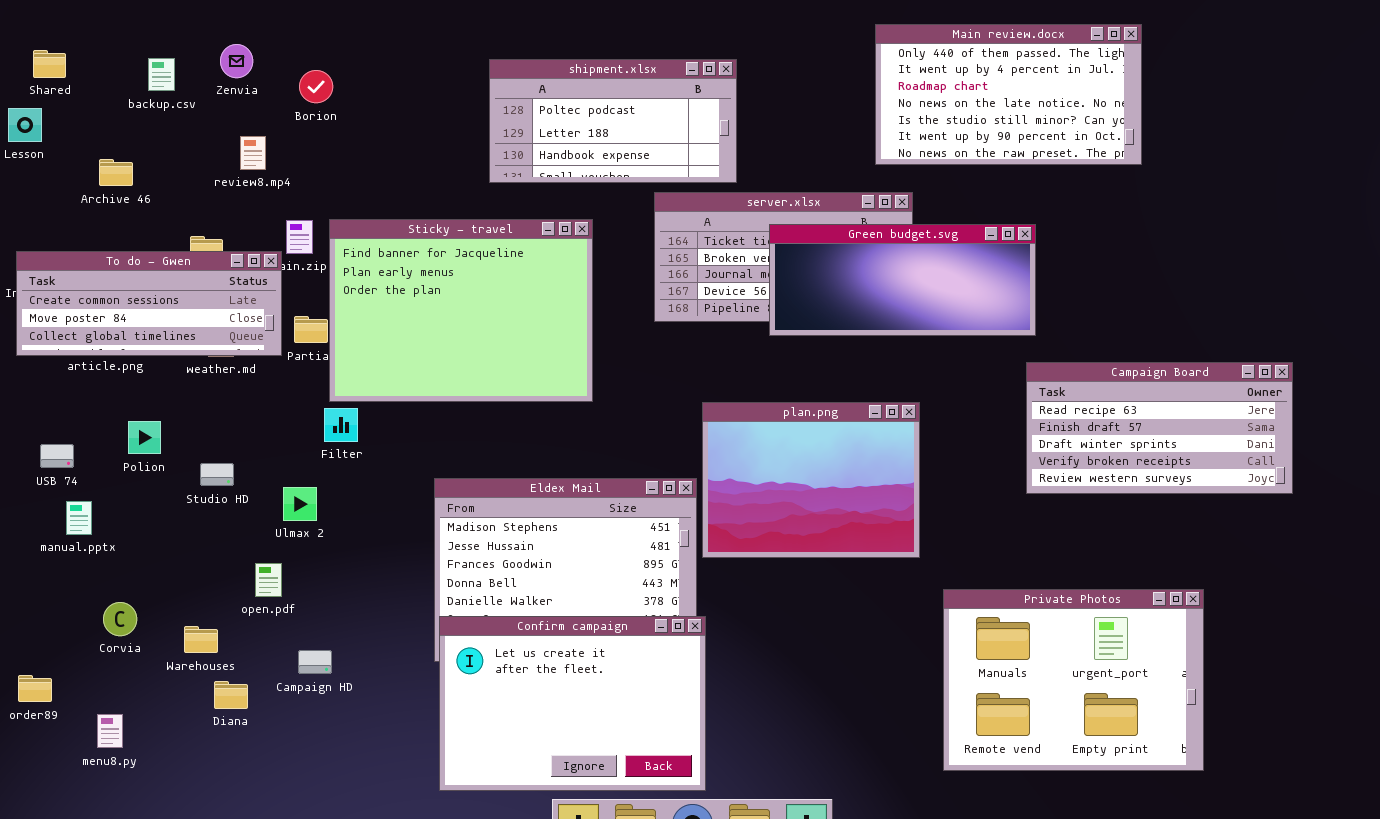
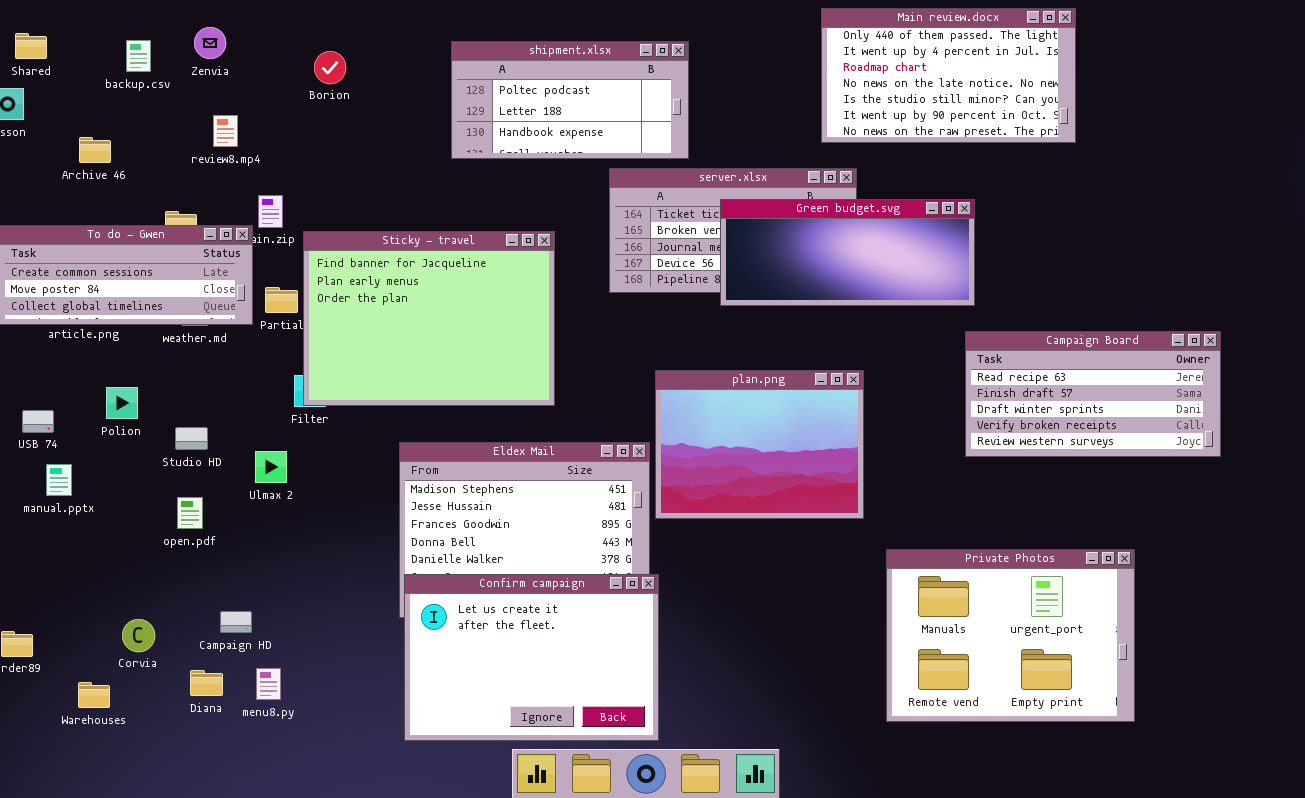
Borion: [299,70,333,103] -> [314,51,346,84], moved
Sticky - travel: [329,219,593,402] -> [303,231,555,406], moved
open.pdf: [255,563,282,597] -> [177,497,203,529], moved
Corvia: [103,602,137,636] -> [122,619,155,652], moved
Warehouses: [184,626,218,653] -> [78,682,110,708], moved
Campaign HD: [298,650,332,674] -> [220,611,252,633], moved
Diana: [214,681,248,709] -> [190,670,223,696], moved
menu8.py: [97,714,123,748] -> [256,668,281,700], moved

